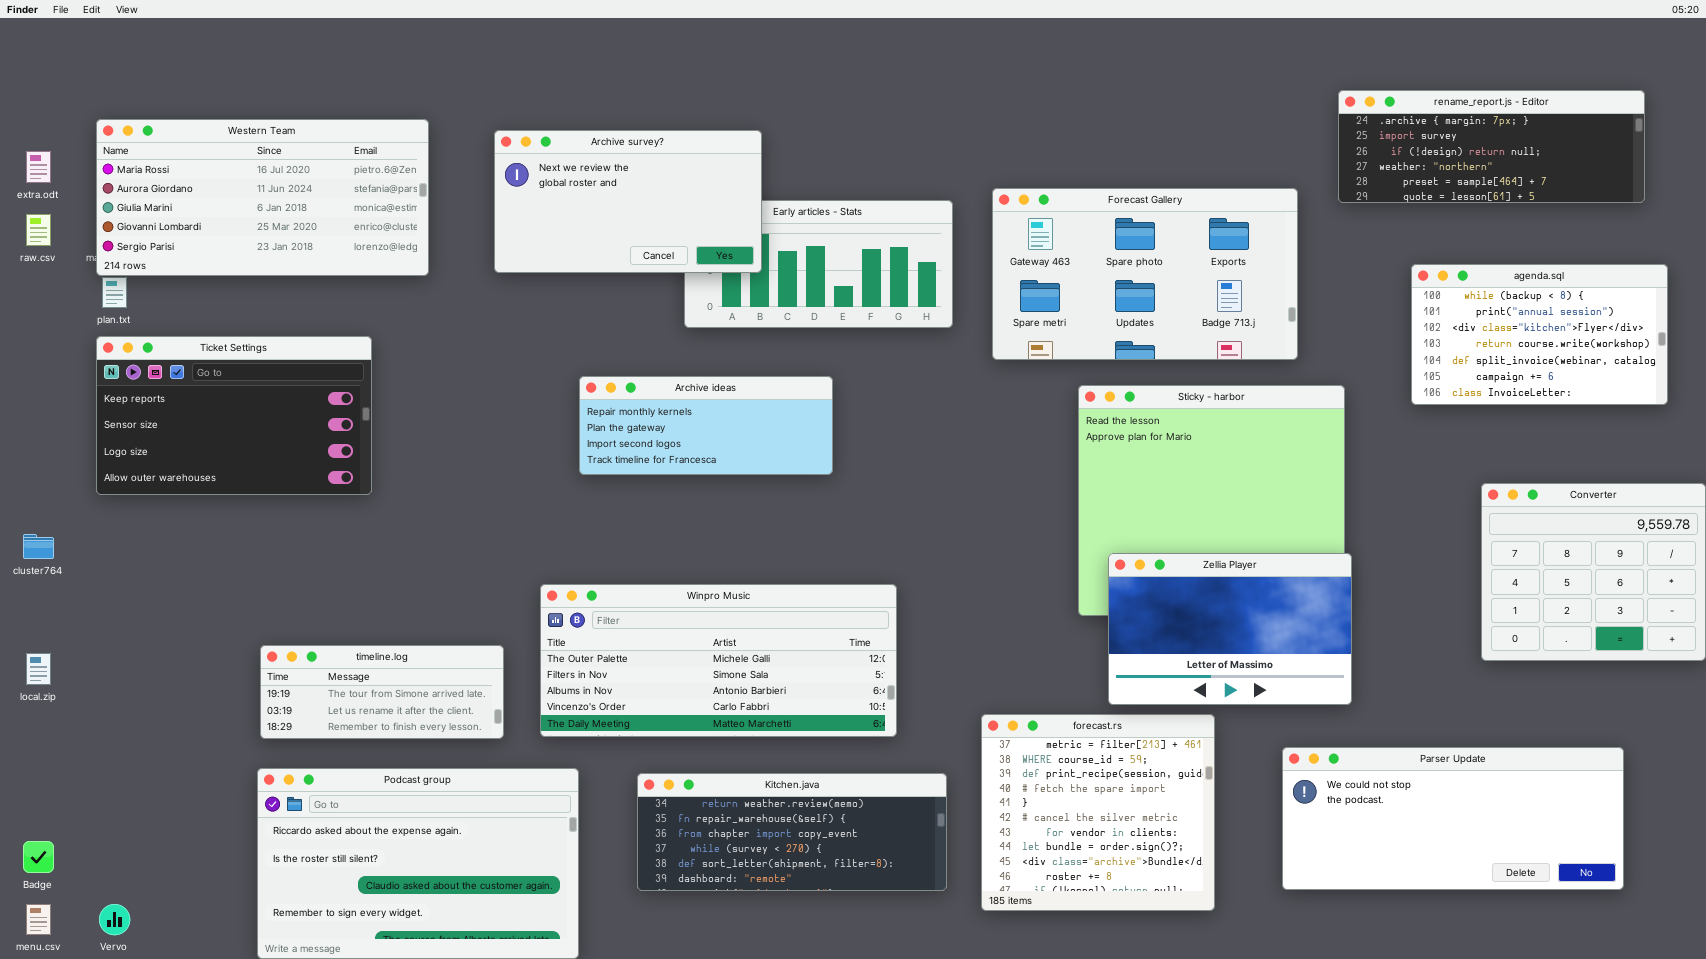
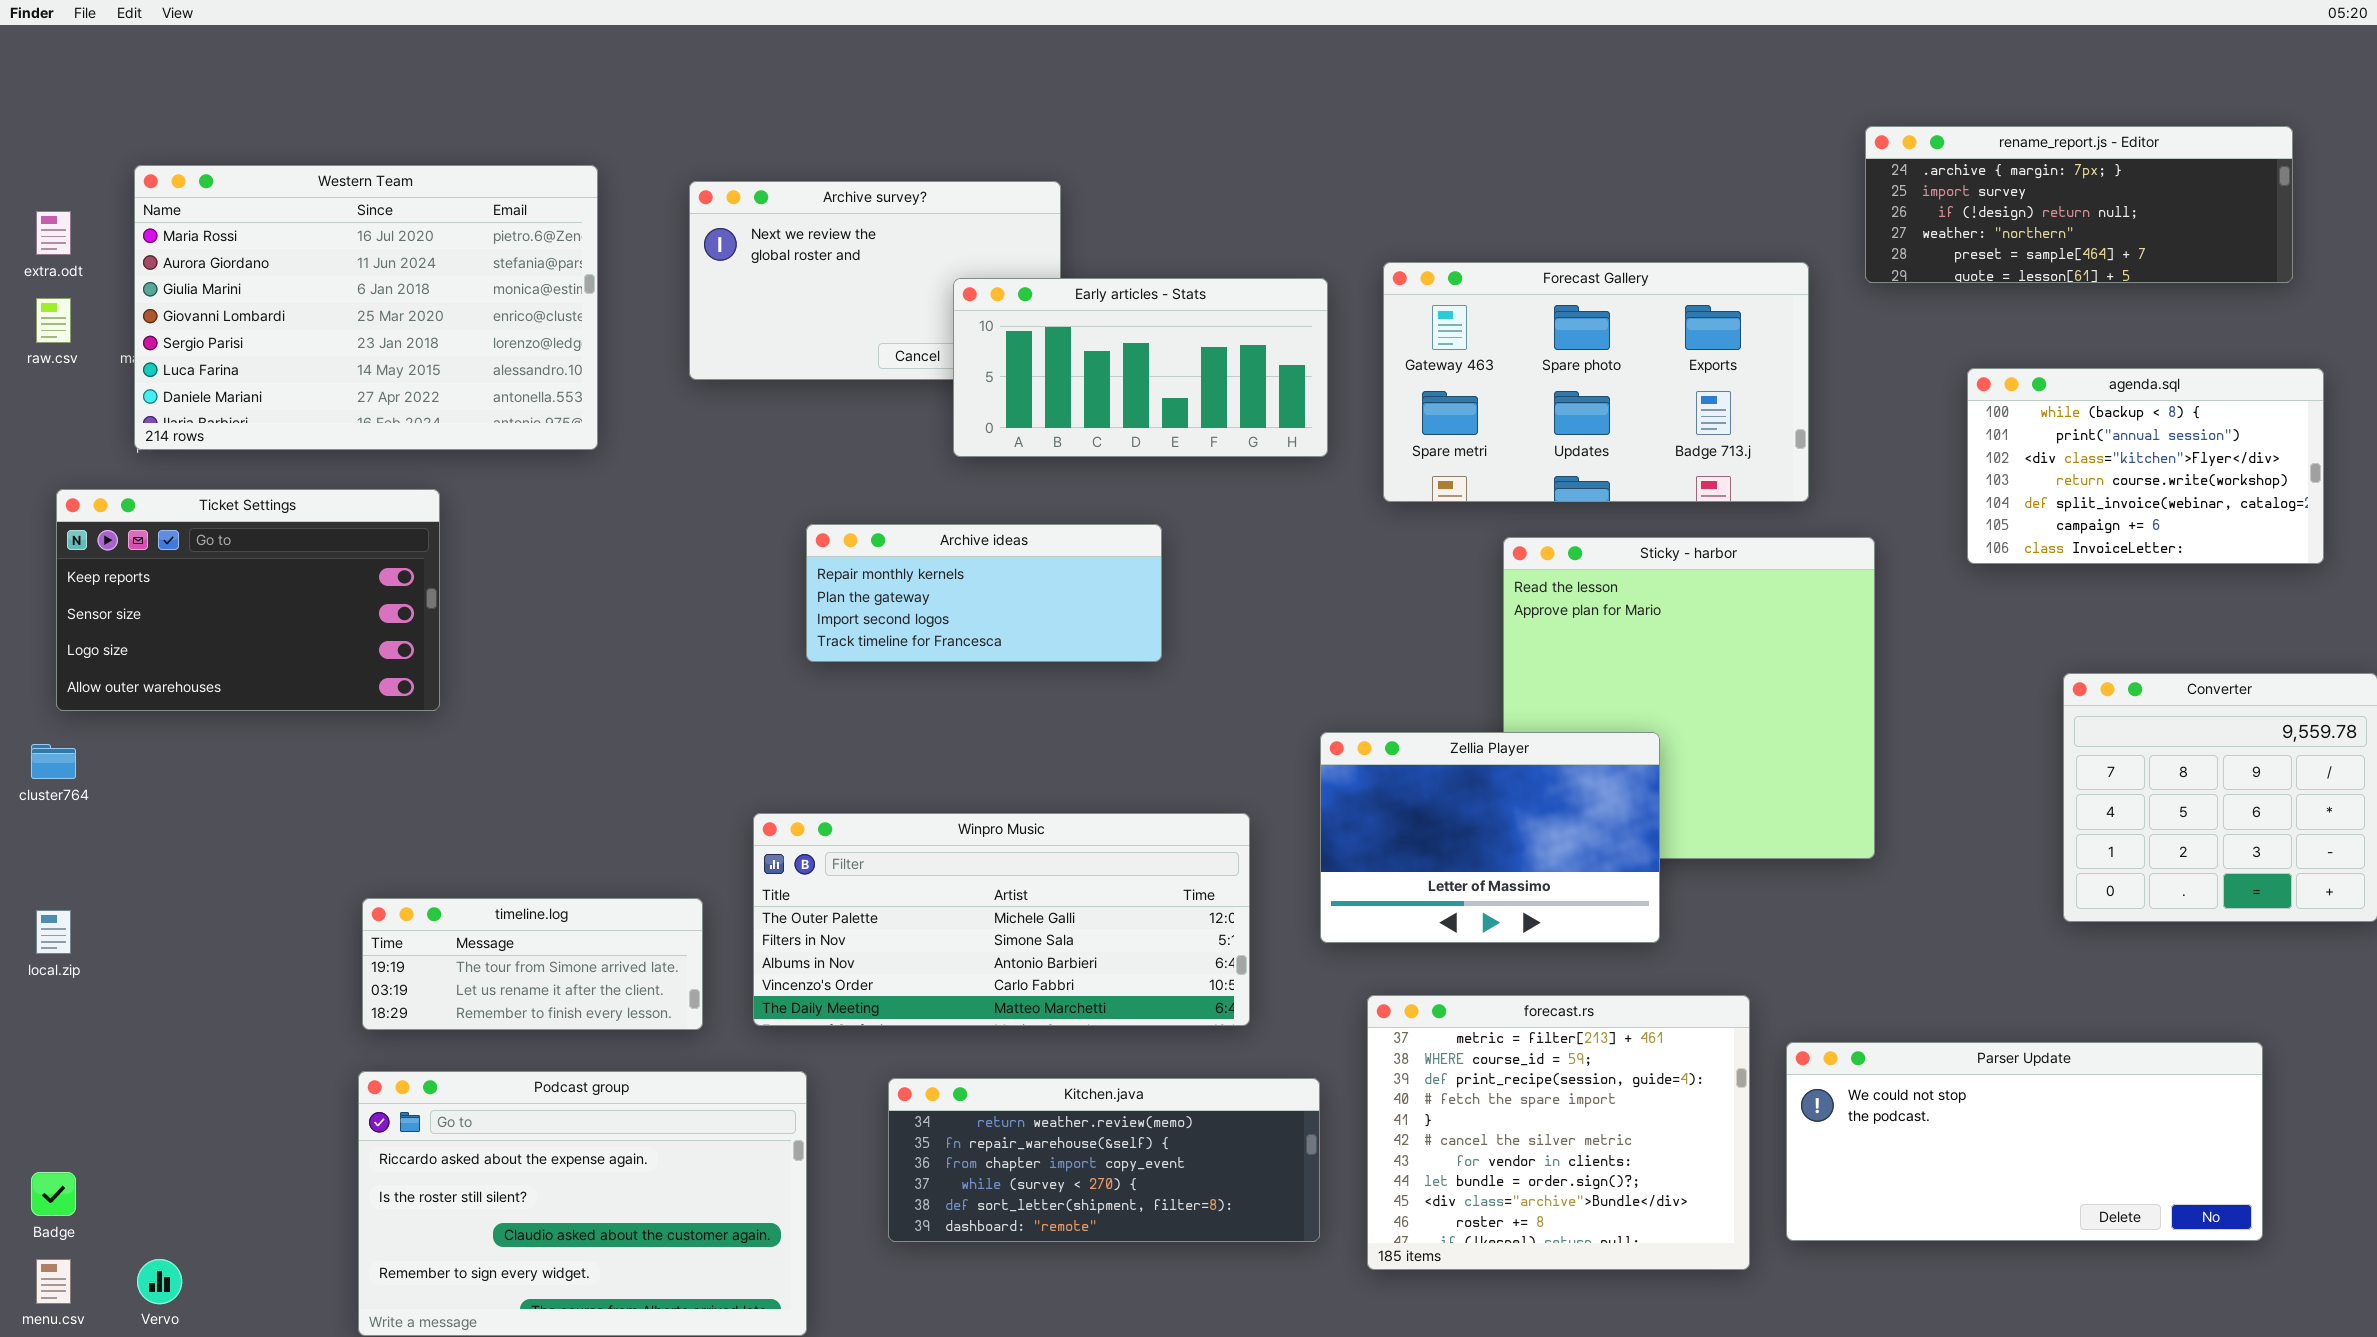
Western Team: [96,119,429,276] -> [134,165,598,450], resized
Early articles - Stats: [684,200,953,328] -> [953,278,1328,457], raised
Ticket Settings: [96,336,372,495] -> [56,489,440,711], moved
Zellia Player: [1108,553,1352,705] -> [1320,732,1660,943], moved
forecast.rs: [981,714,1215,911] -> [1367,995,1750,1270], resized

